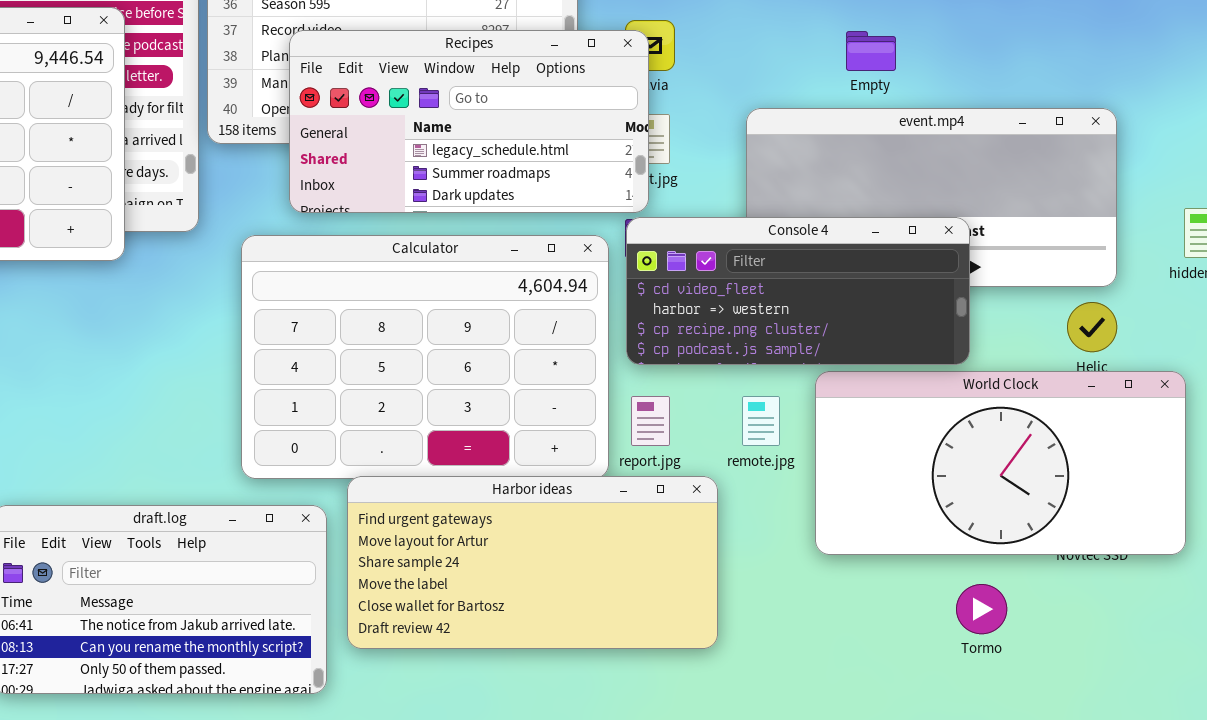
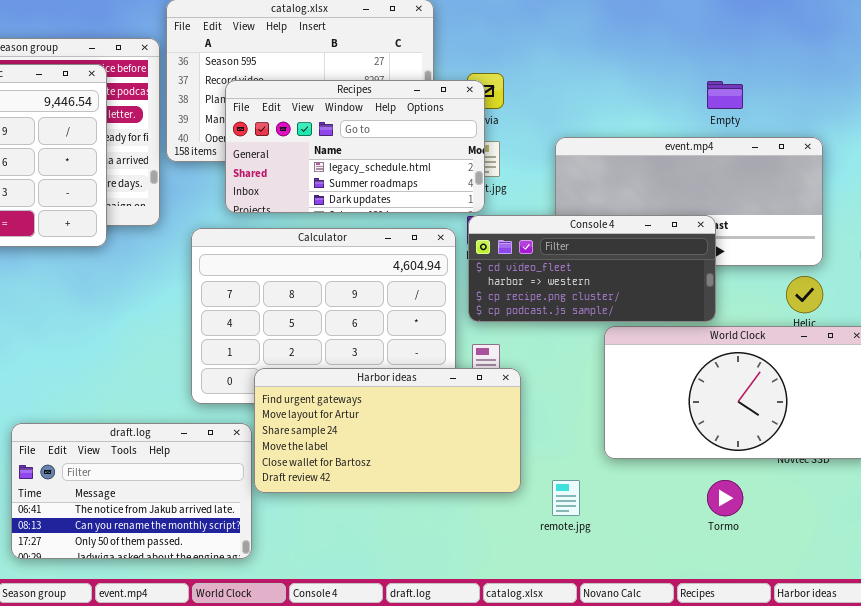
Empty: [846,31,896,71] -> [707,81,743,109], moved
remote.jpg: [742,396,780,446] -> [552,480,580,516], moved
Harbor ideas: [347,476,718,649] -> [254,368,521,493], moved

